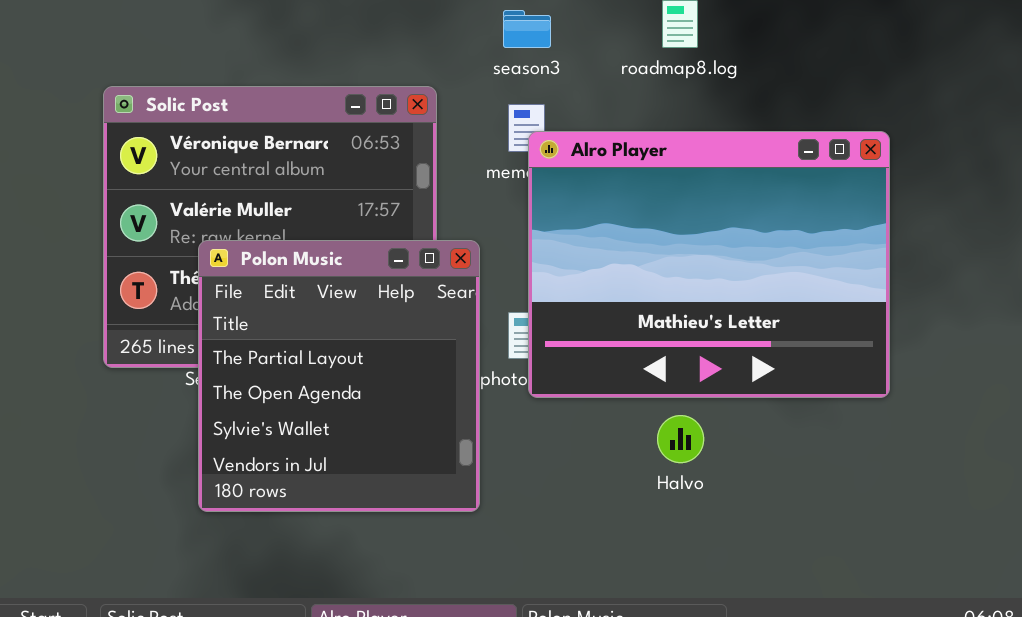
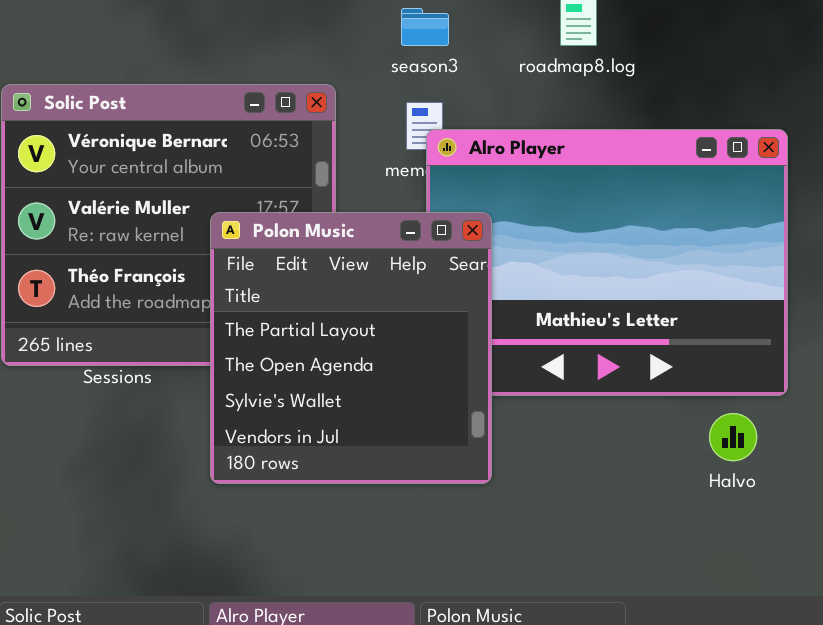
Polon Music: [198,240,480,512] -> [210,212,492,484], moved
Halvo: [657,415,704,463] -> [709,413,757,461], moved

